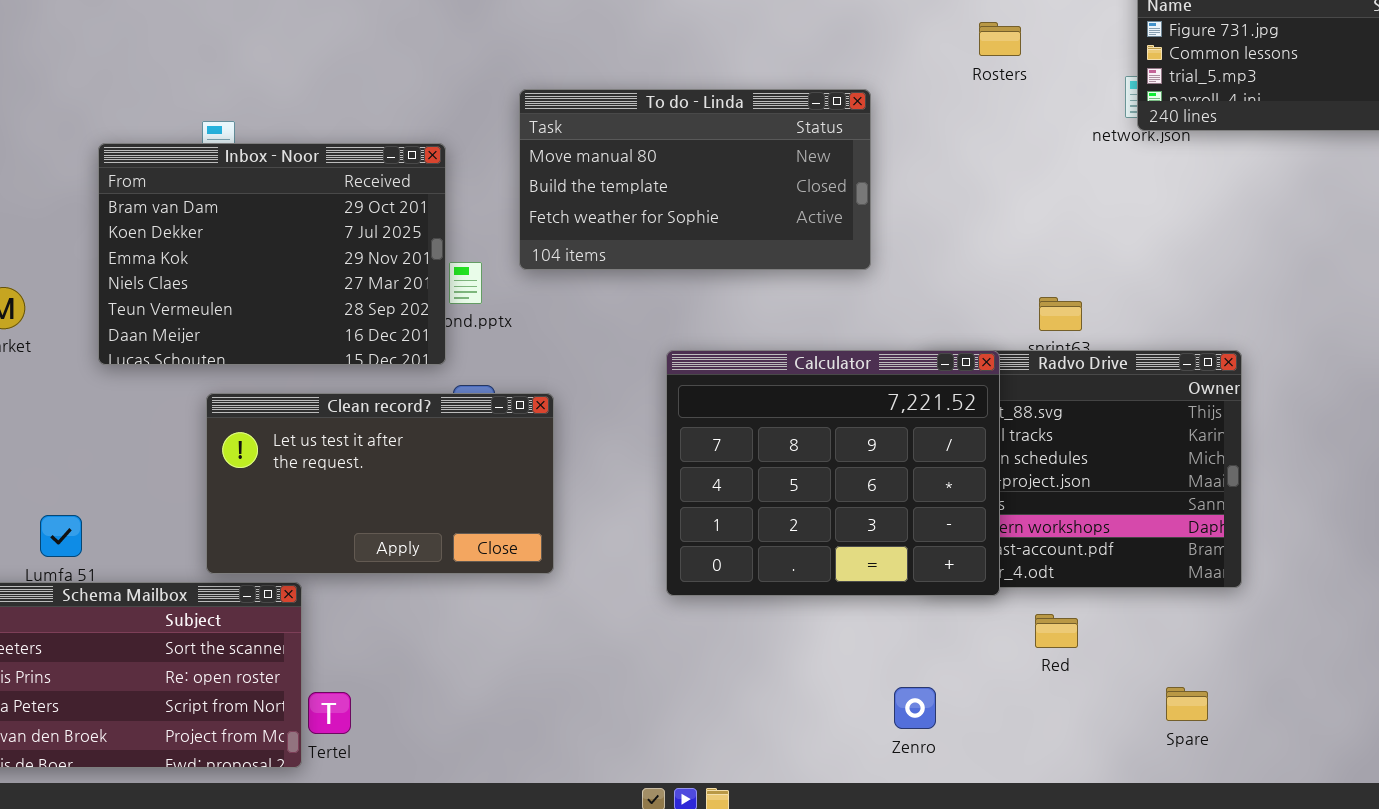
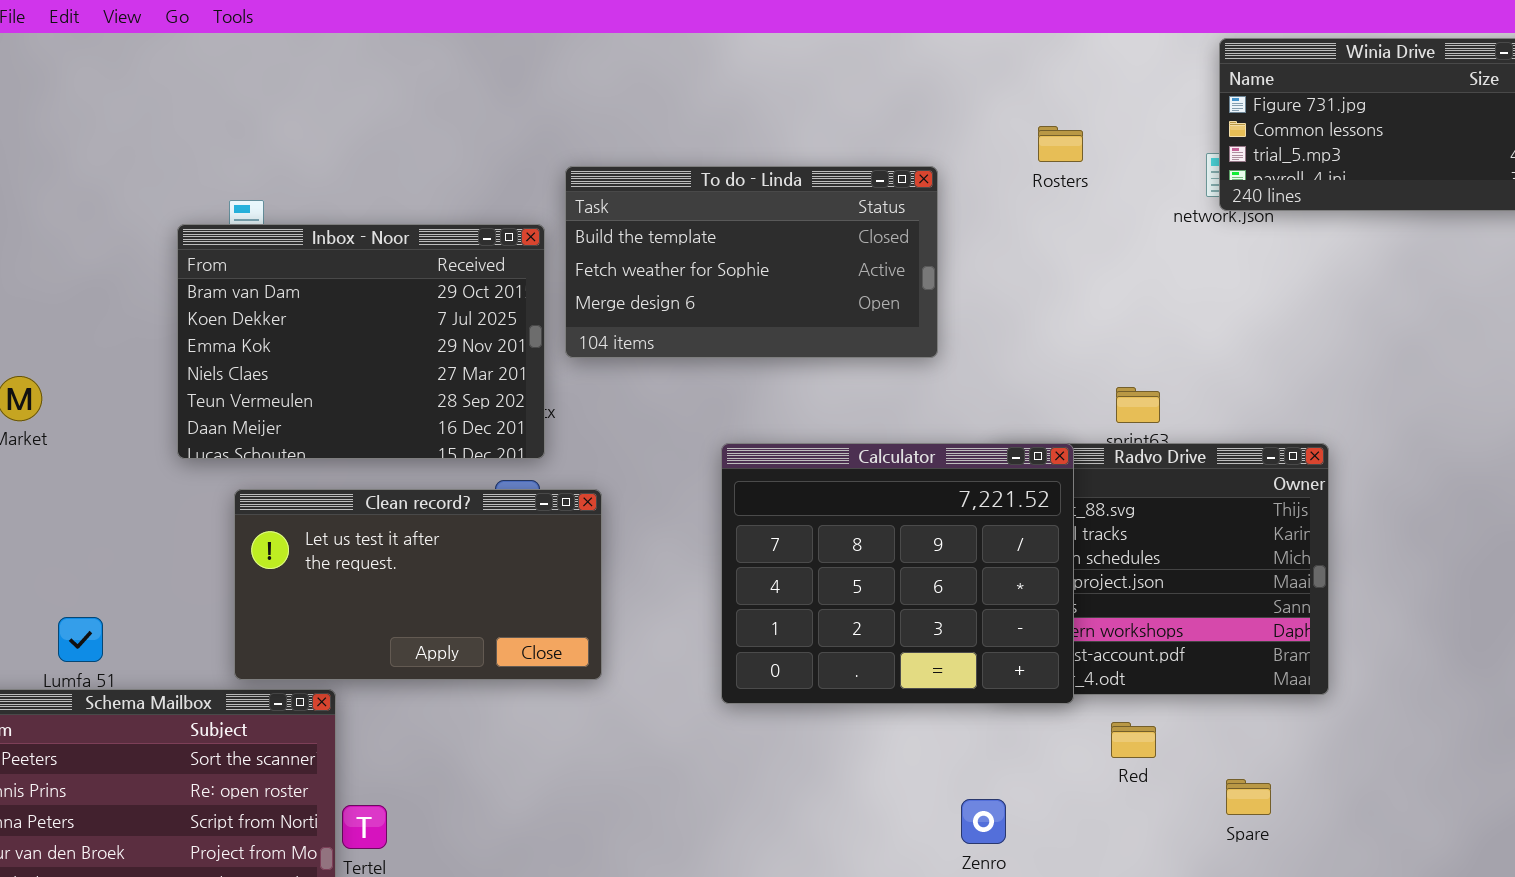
Rosters: [979,22,1021,56] -> [1038,126,1083,162], moved
To do - Linda: [519,89,871,270] -> [565,166,938,358], scrolled down 1 row
Inbox - Noor: [98,143,446,365] -> [177,224,545,459], moved
Spare: [1166,687,1208,721] -> [1226,779,1271,815], moved

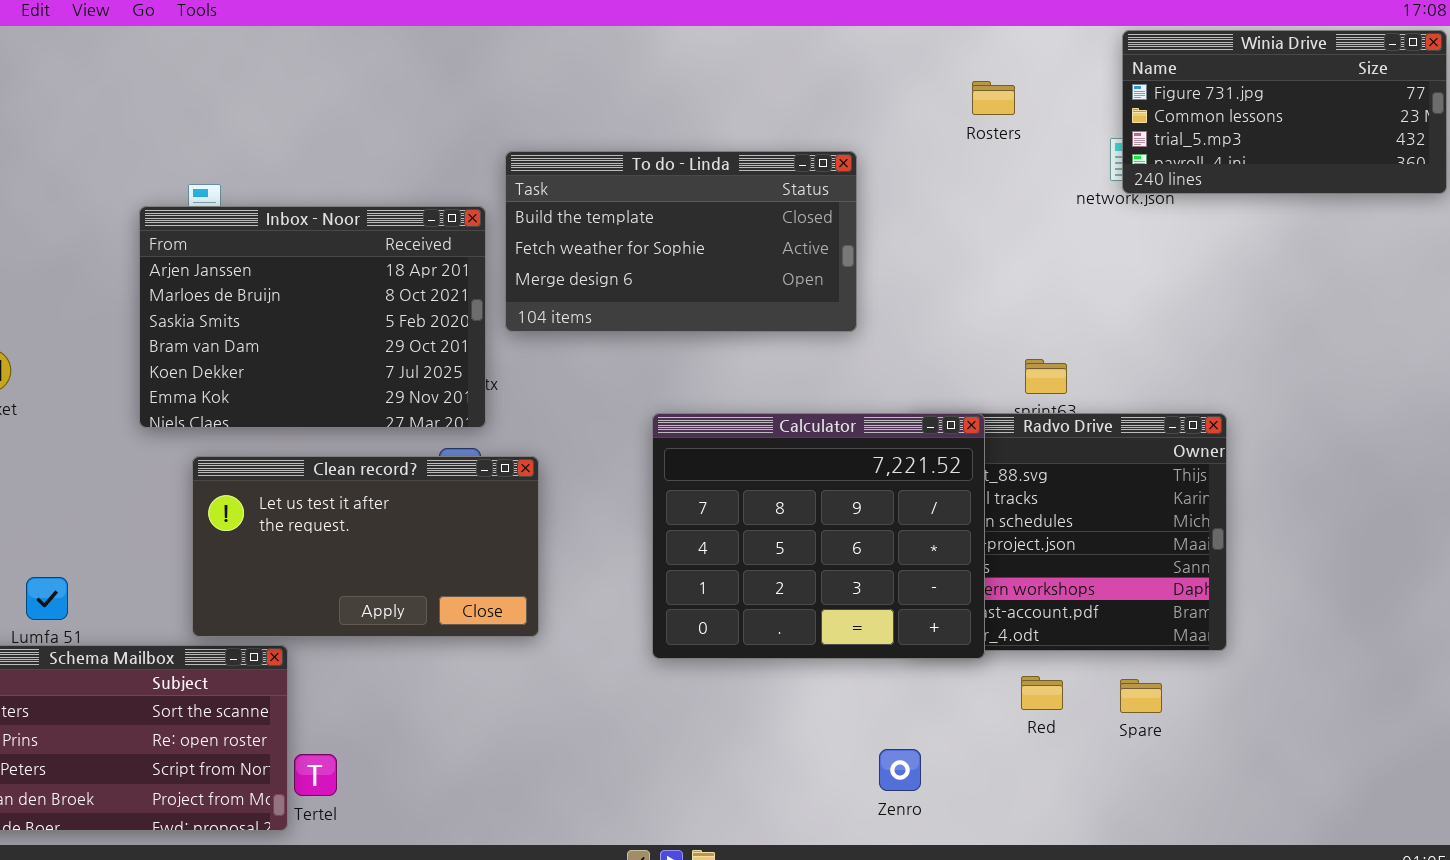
Rosters: [1038,126,1083,162] -> [972,81,1015,115], moved
Inbox - Noor: [177,224,545,459] -> [139,206,486,428], scrolled up 3 rows
Spare: [1226,779,1271,815] -> [1120,679,1162,713], moved

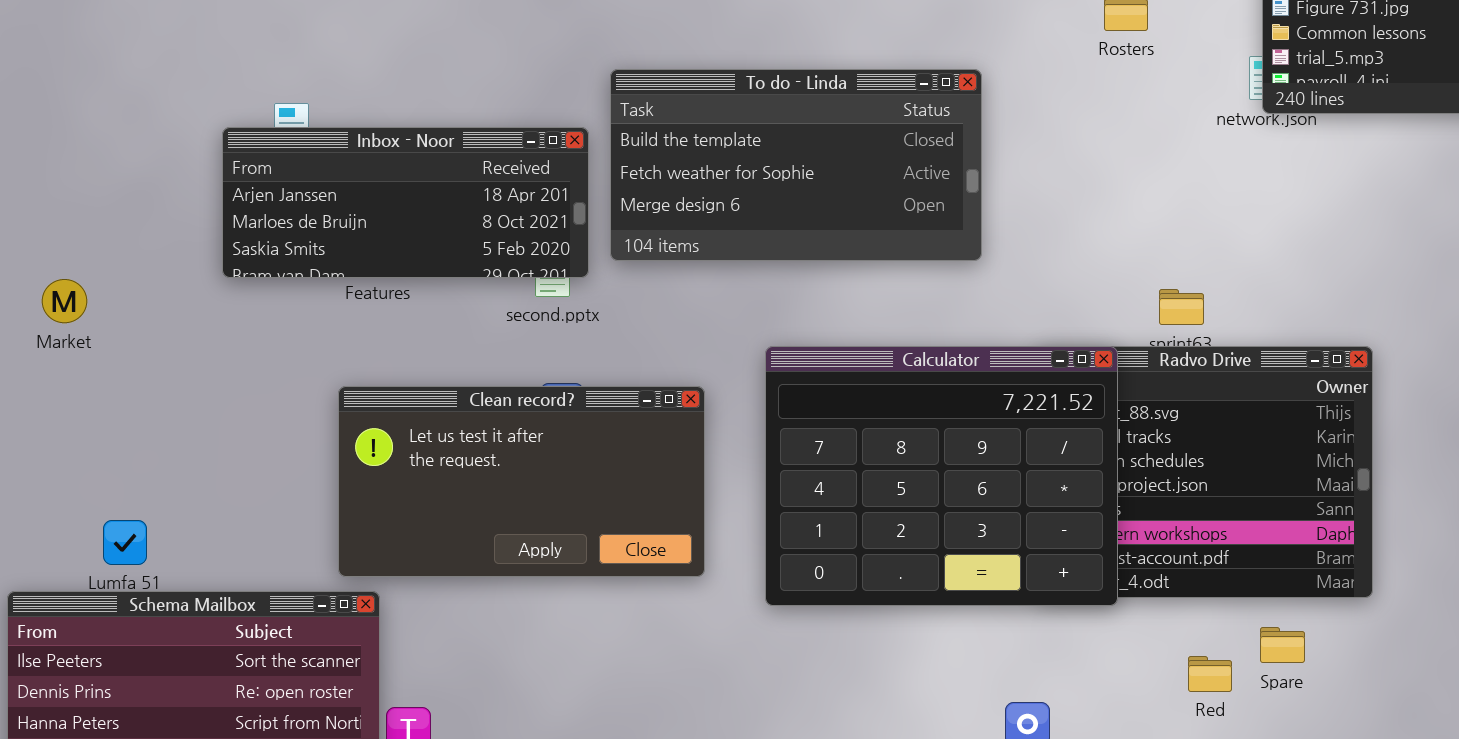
Inbox - Noor: [139,206,486,428] -> [222,127,589,278], resized
Clean record?: [192,456,539,637] -> [338,386,705,577], moved
Red: [1021,676,1063,710] -> [1188,656,1232,692], moved

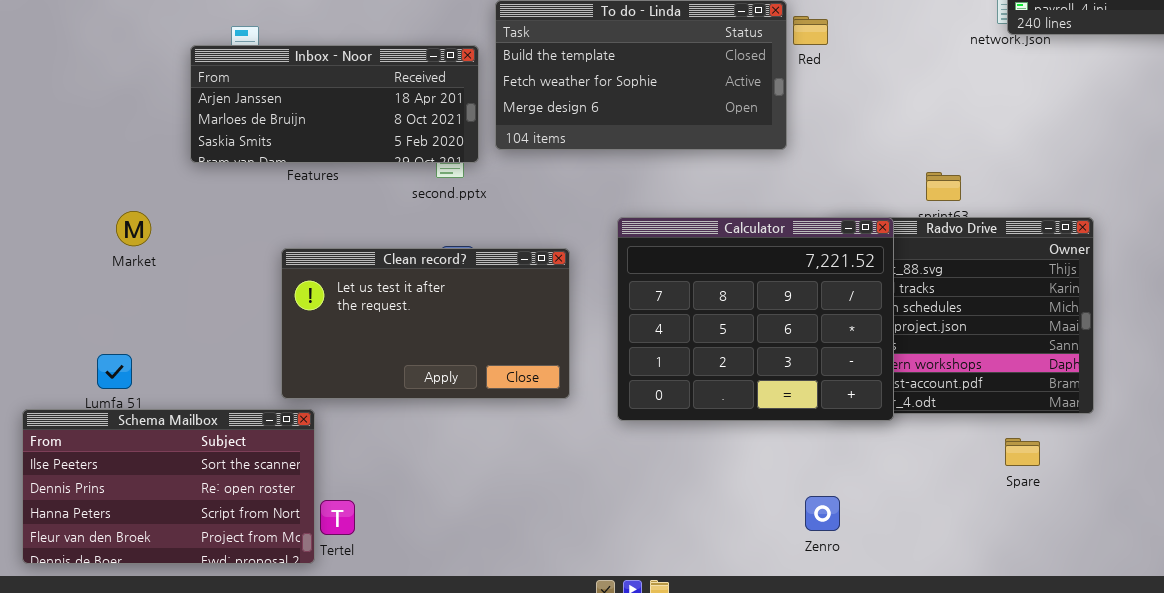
Market: [42,279,87,323] -> [116,211,151,246], moved
Red: [1188,656,1232,692] -> [793,16,828,45], moved

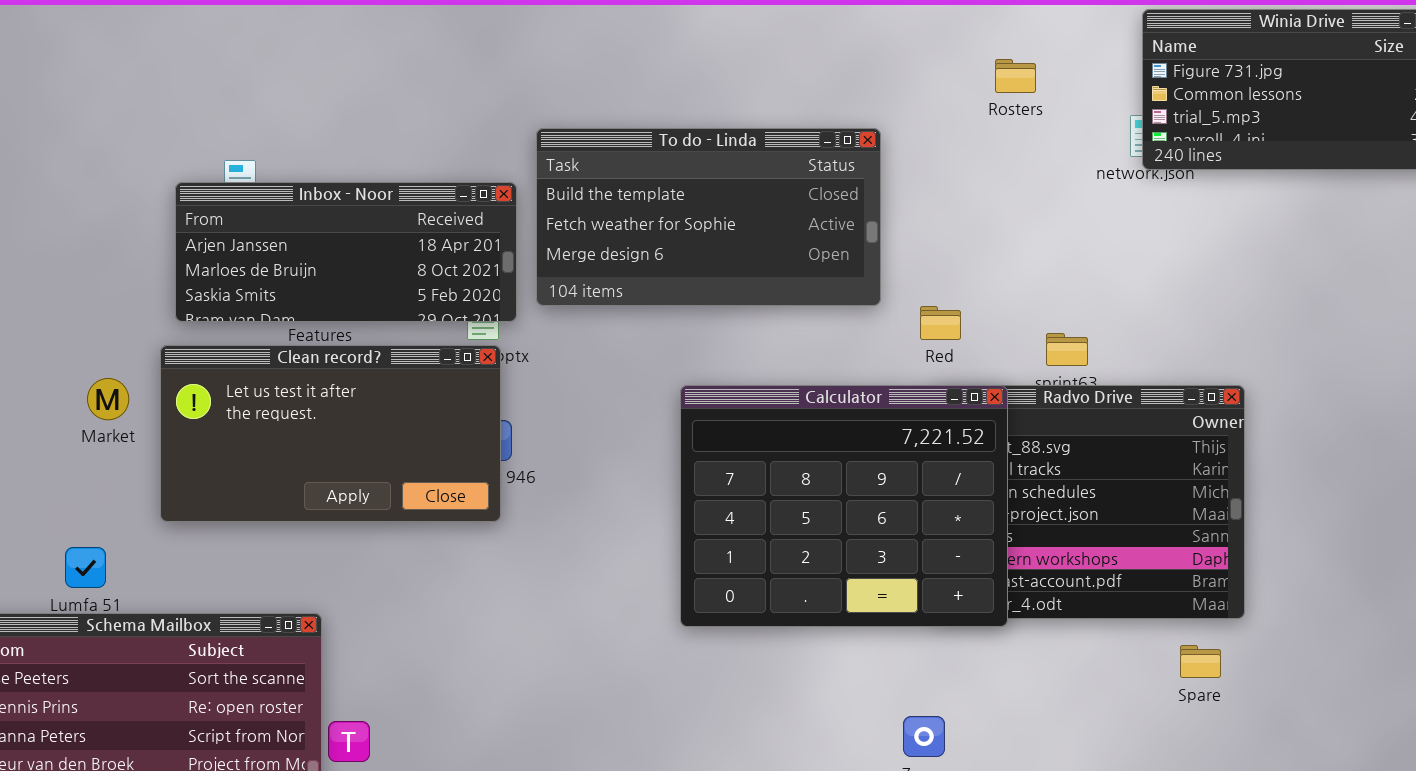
Red: [793,16,828,45] -> [920,306,961,340], moved
Clean record?: [281,248,570,399] -> [160,345,501,522], moved
Spare: [1005,438,1040,466] -> [1180,645,1221,678], moved

